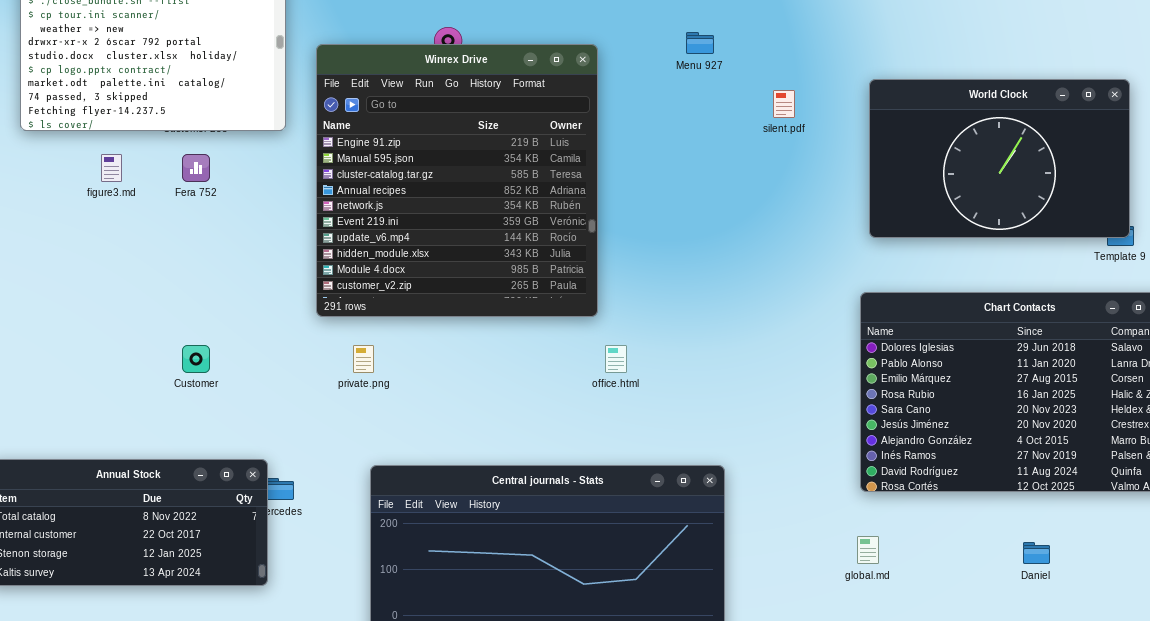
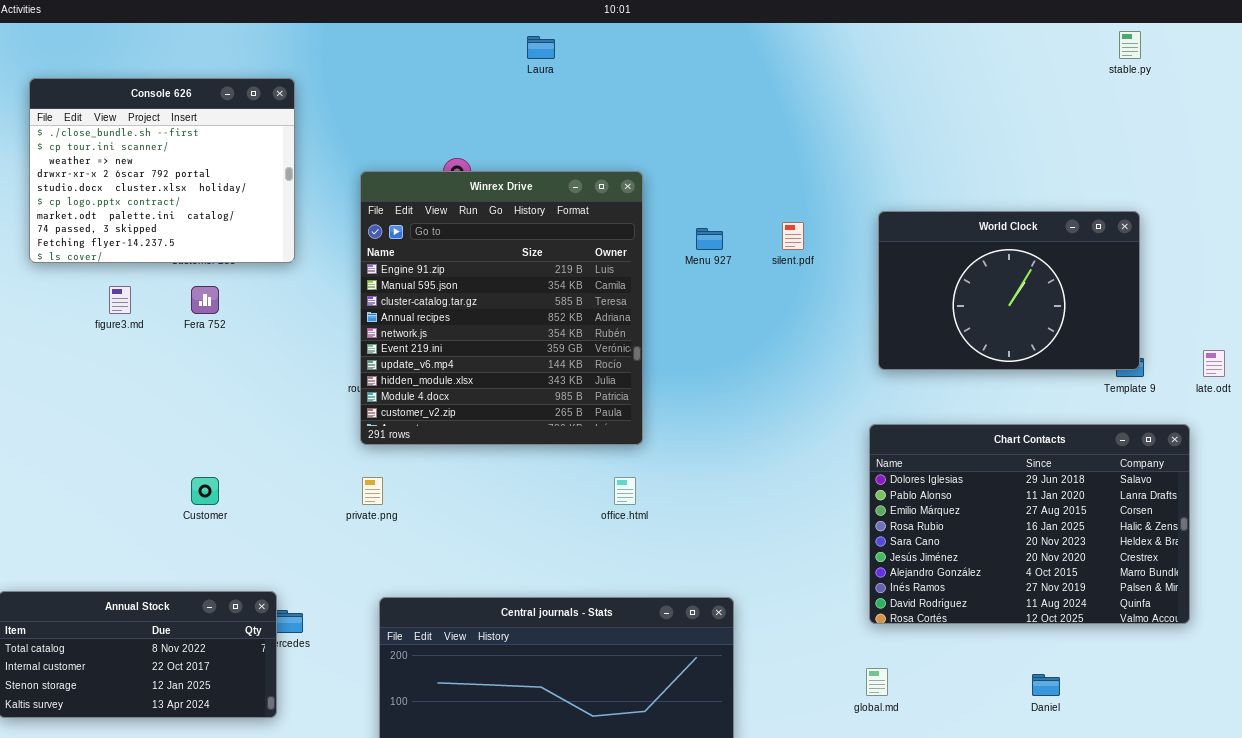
Menu 927: [686,32,714,54] -> [696,228,723,250], moved
Winrex Drive: [316,44,598,317] -> [360,171,643,445], moved

